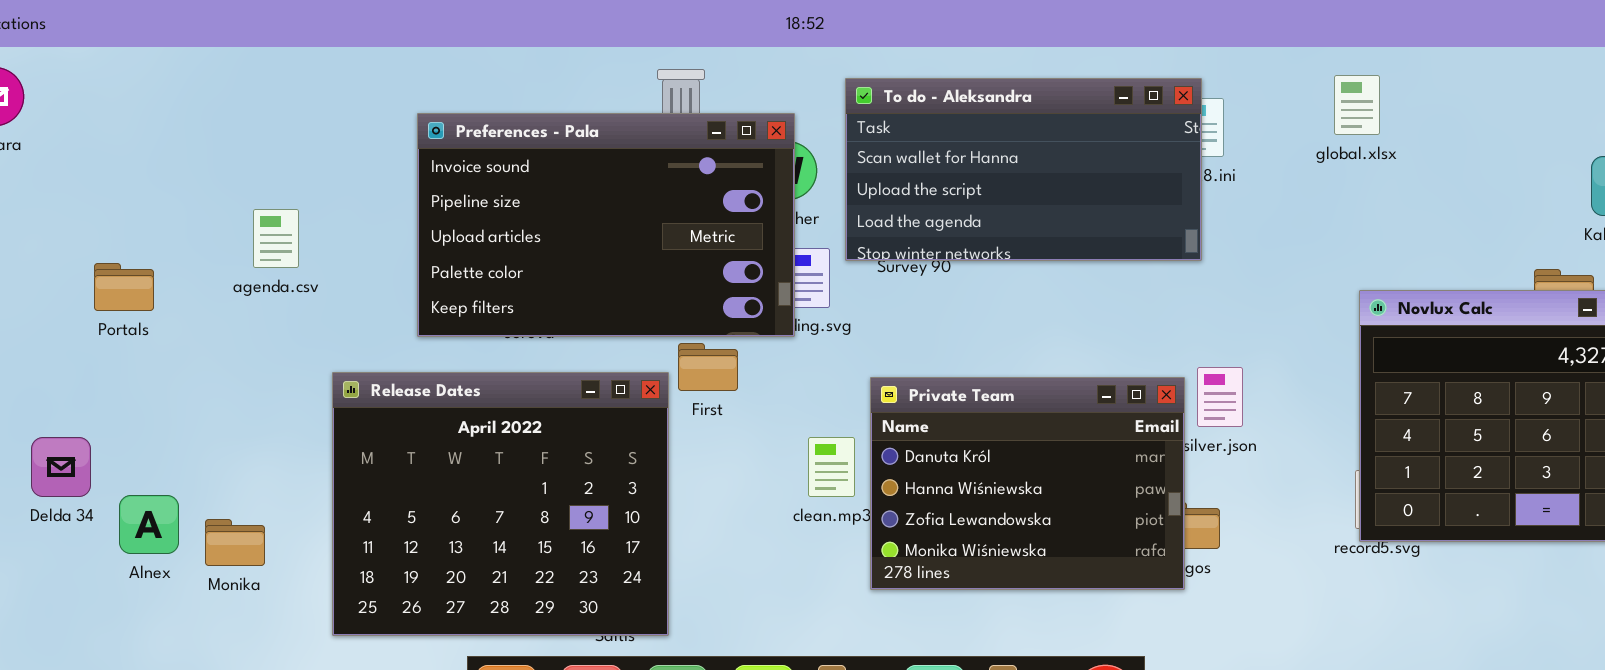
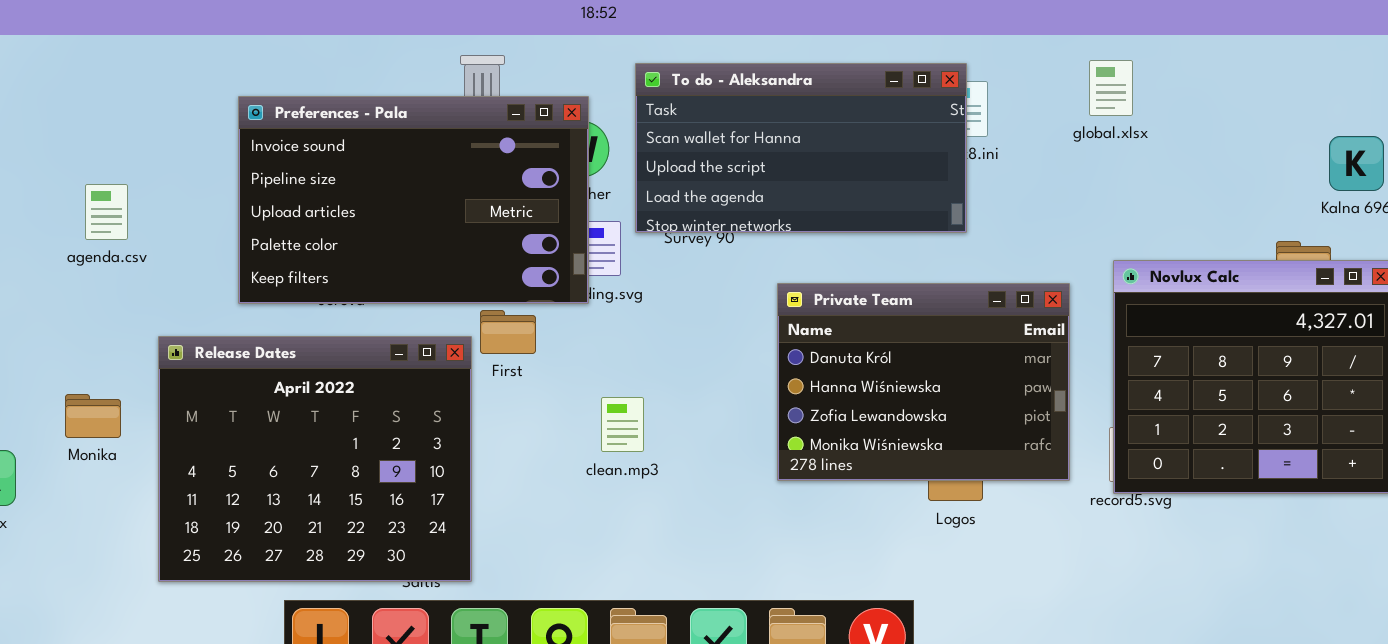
Private Team: [870,377,1185,590] -> [777,283,1070,481], moved
Monika: [205,519,265,566] -> [65,394,121,438], moved

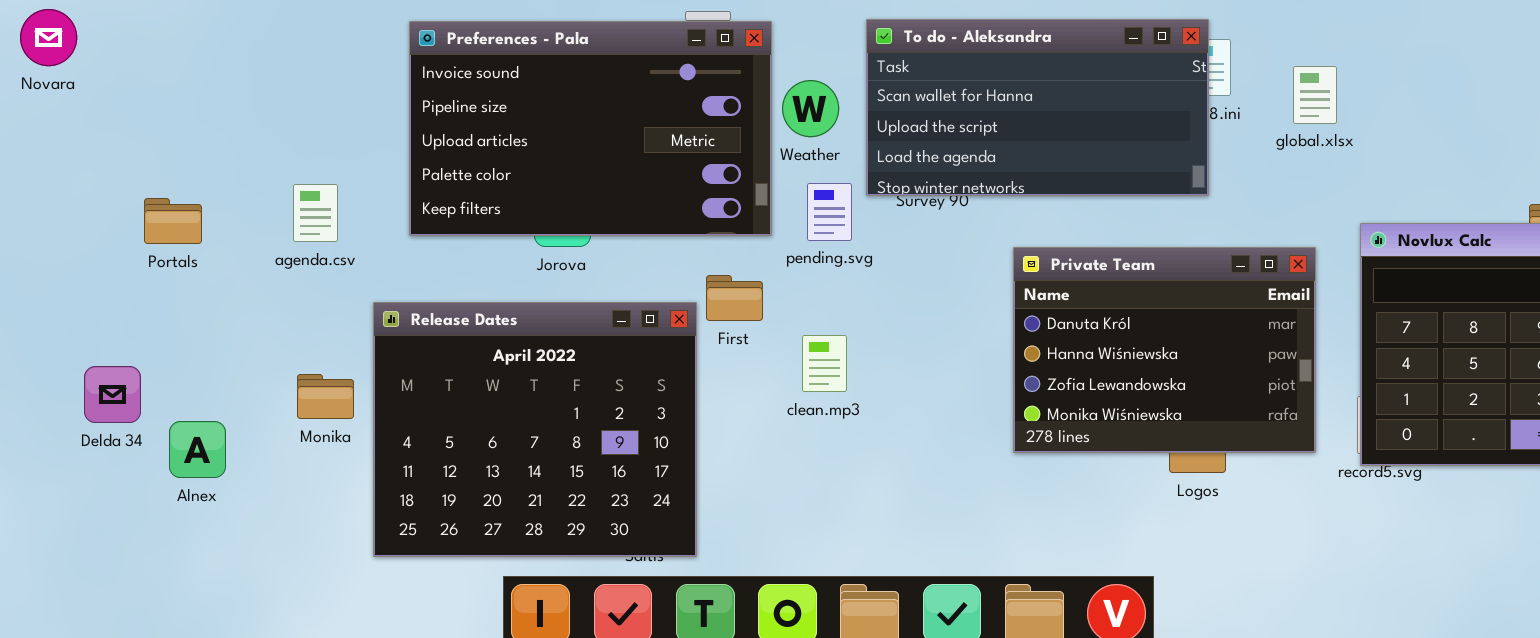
global.xlsx: [1089,60,1133,116] -> [1293,66,1337,124], moved
Preferences - Pala: [238,96,589,304] -> [409,21,772,236], moved
agenda.csv: [85,184,128,240] -> [293,184,338,242], moved
Monika: [65,394,121,438] -> [297,374,354,419], moved
clean.mp3: [601,397,644,452] -> [802,335,847,392], moved

